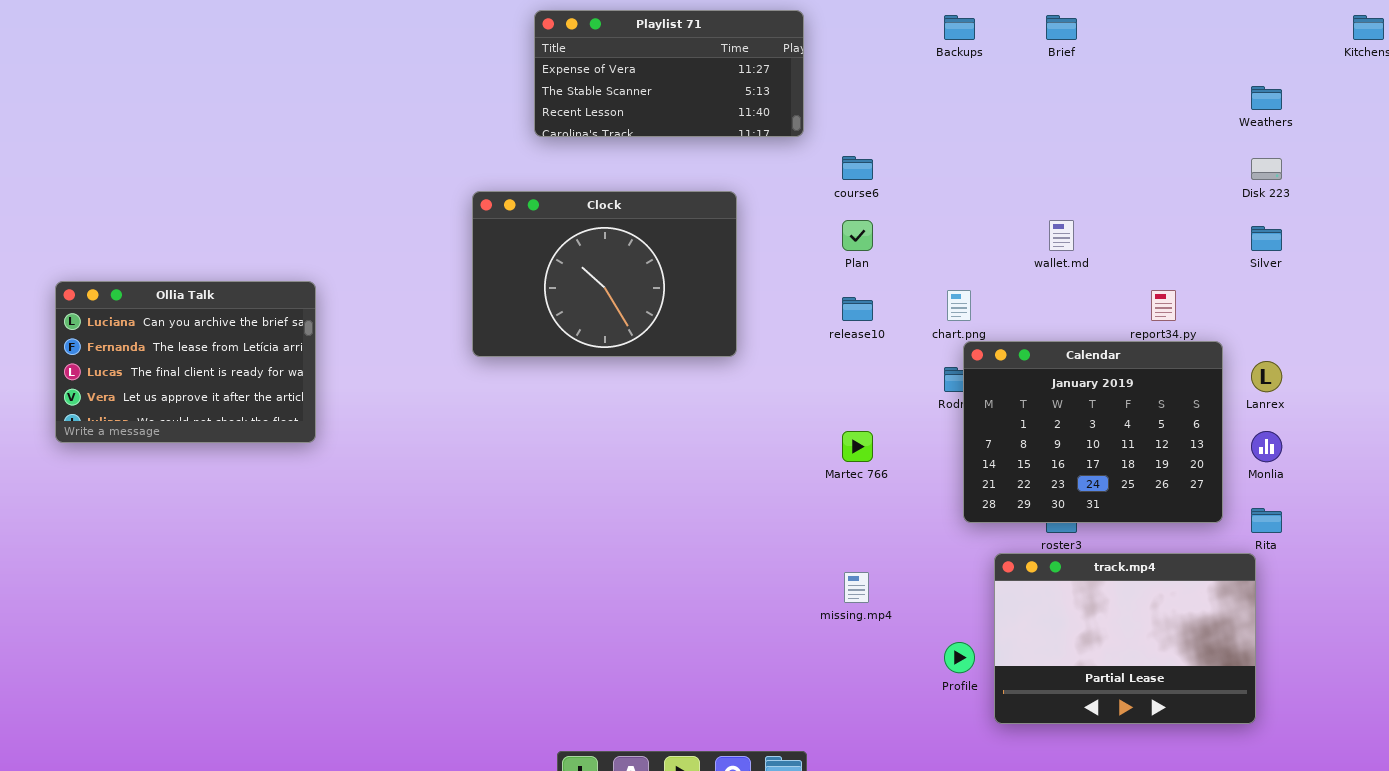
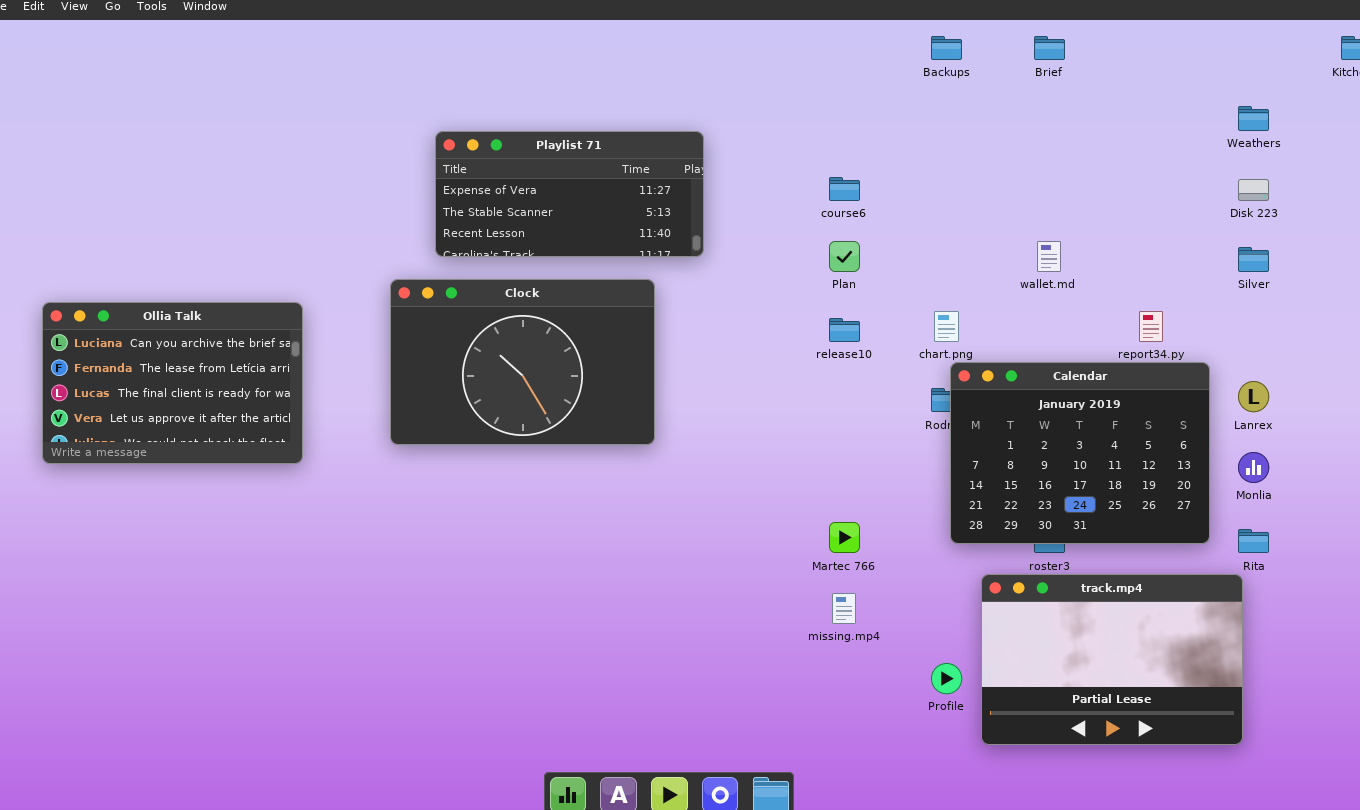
Playlist 71: [534,10,804,137] -> [435,131,704,257], moved
Clock: [472,191,737,357] -> [390,279,655,445], moved
Martec 766: [842,431,873,462] -> [829,522,860,553], moved

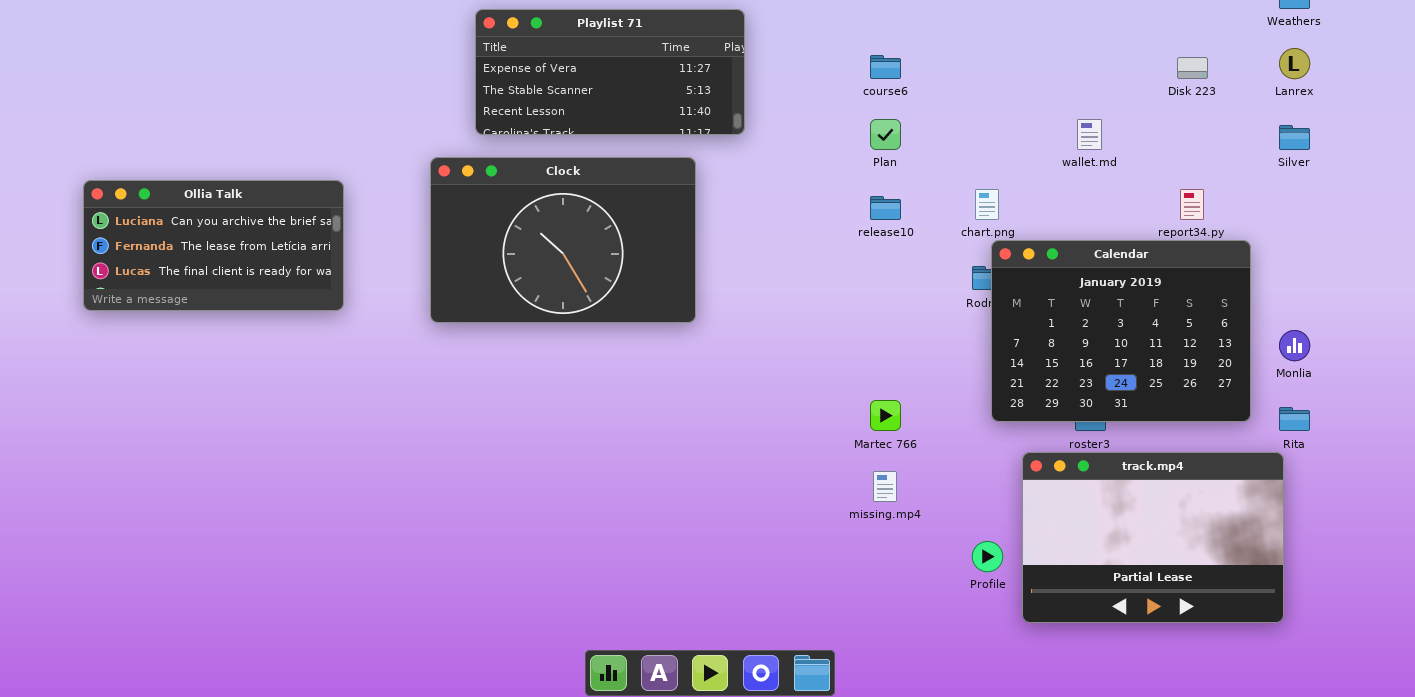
Disk 223: [1238,179,1269,201] -> [1177,57,1208,79], moved
Ollia Talk: [42,302,303,464] -> [83,180,344,311], resized
Lanrex: [1238,381,1269,412] -> [1279,48,1310,79], moved

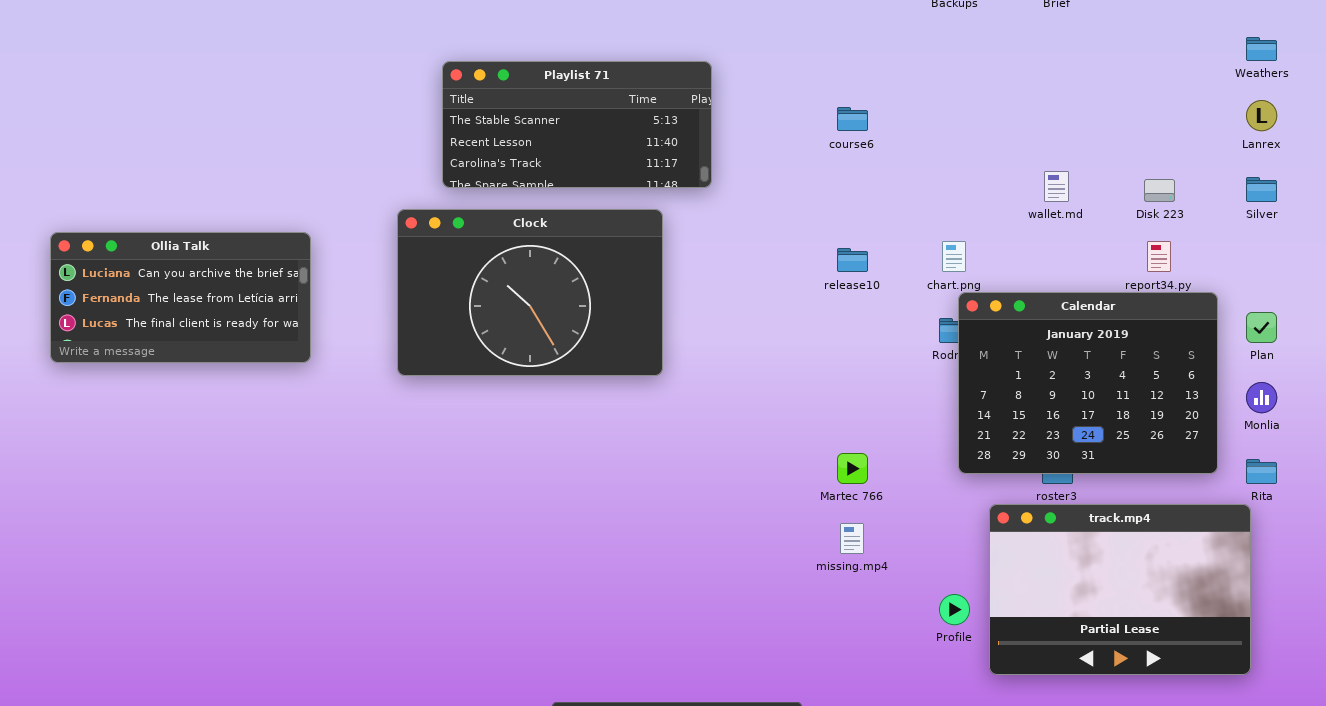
Playlist 71: [475,9,745,135] -> [442,61,712,188], scrolled down 1 row
Disk 223: [1177,57,1208,79] -> [1144,179,1175,202], moved
Plan: [870,119,901,150] -> [1246,312,1277,343], moved

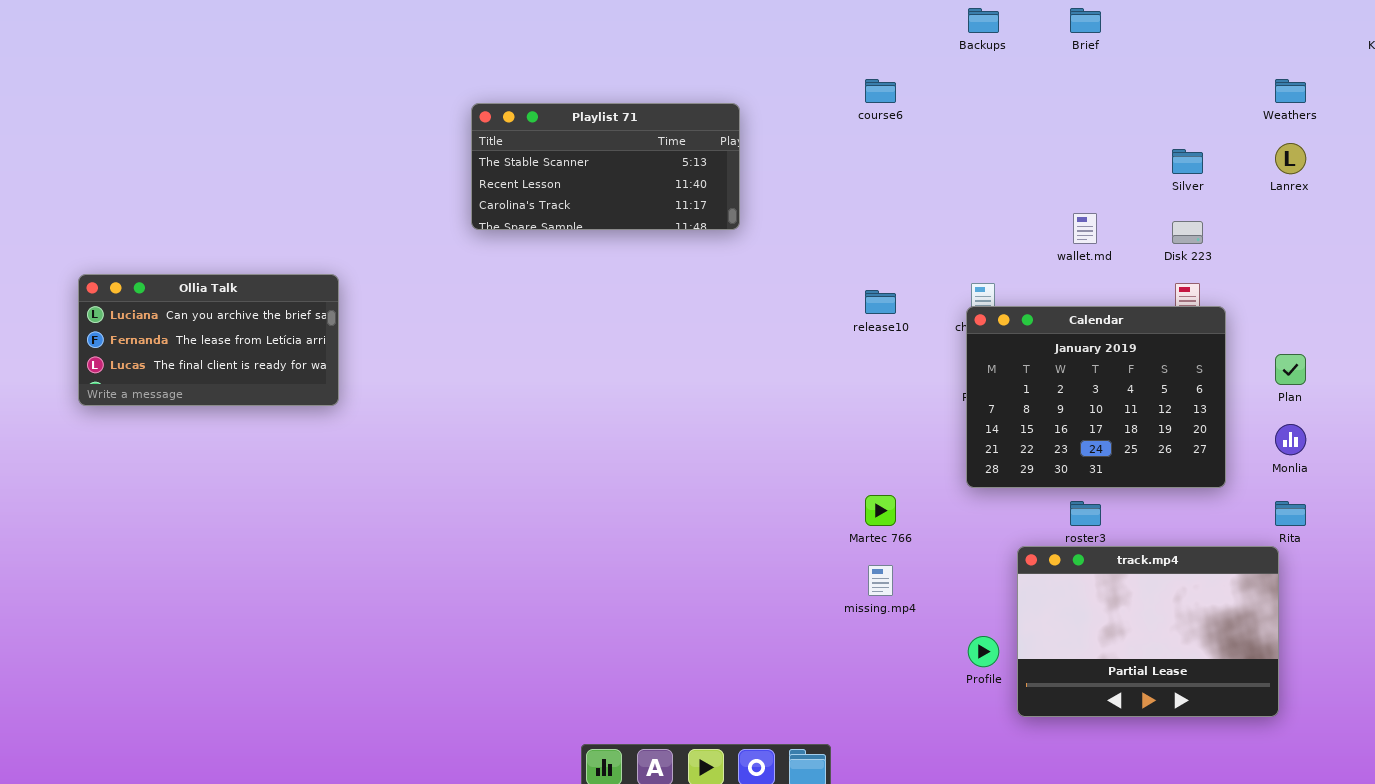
course6: [837,107,868,131] -> [865,79,896,103], moved
Silver: [1246,177,1277,202] -> [1172,149,1203,174], moved
Clock: [397,209,663,376] -> none, closed
Calendar: [958,292,1218,474] -> [966,306,1226,488], moved

